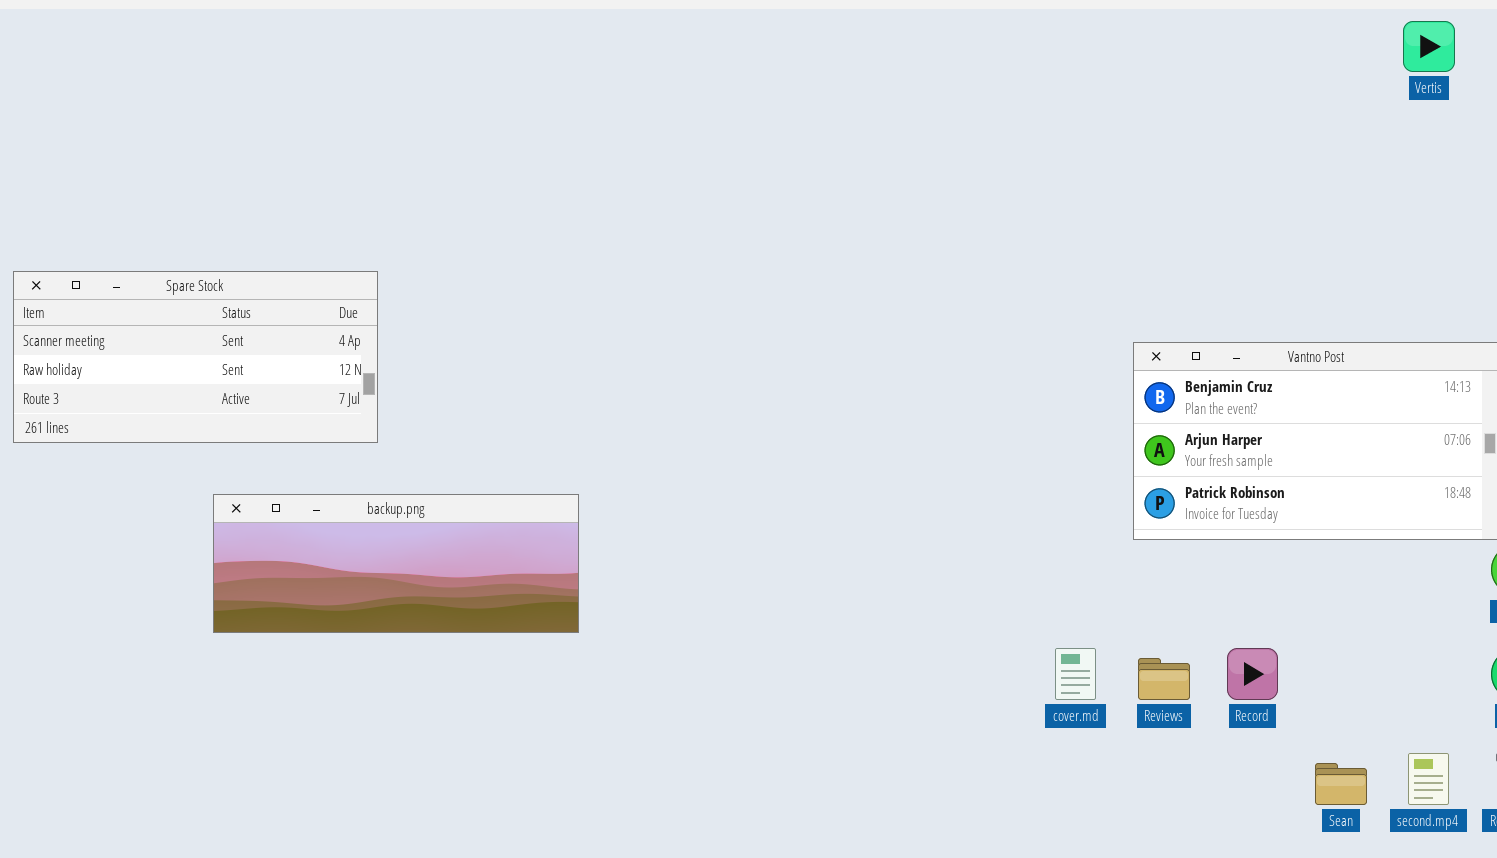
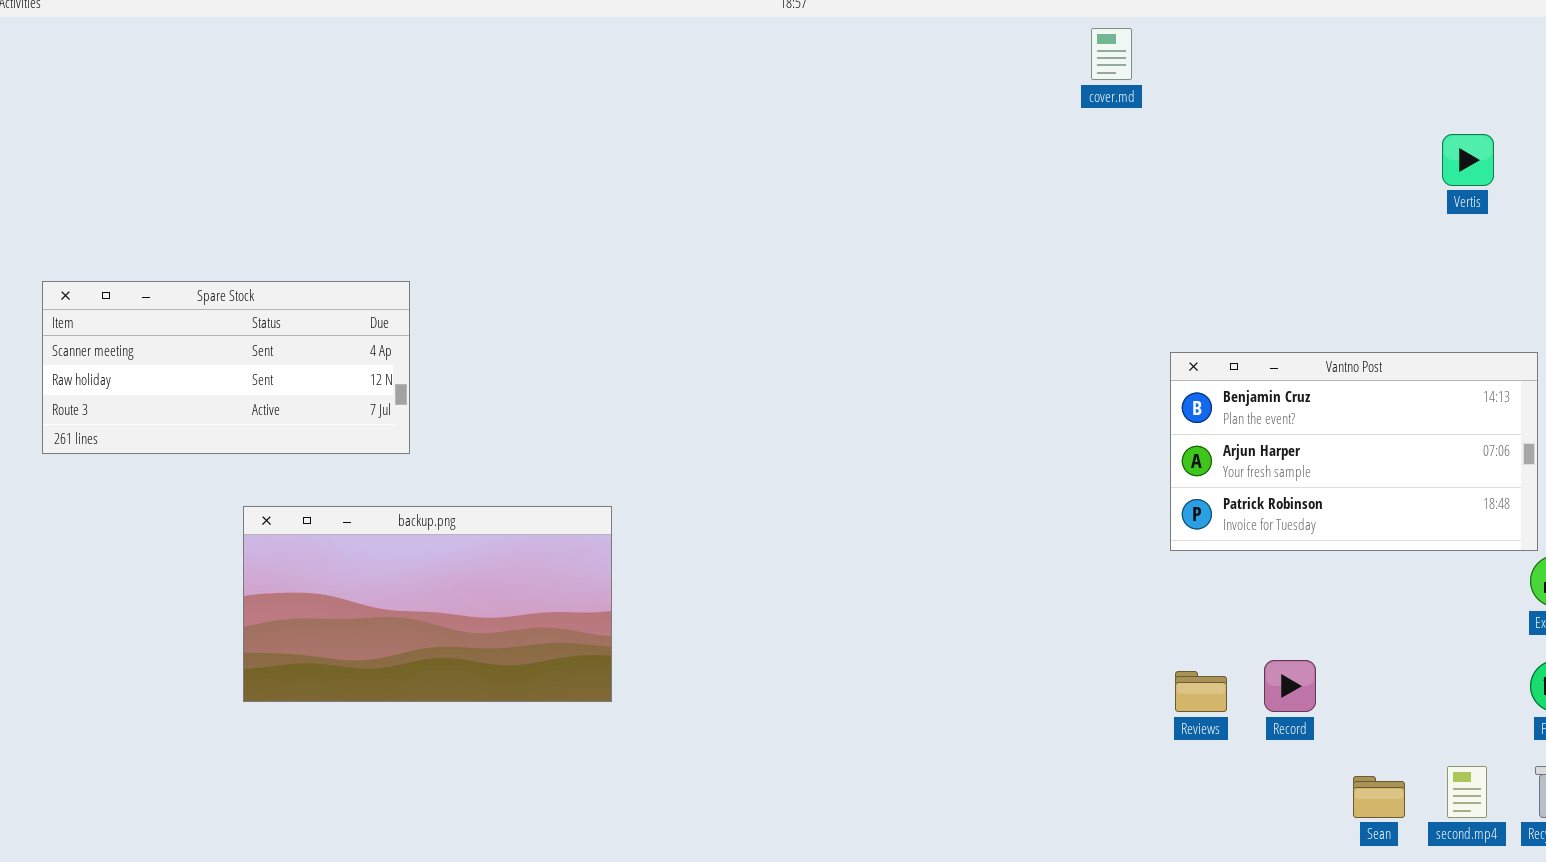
Vertis: [1403,21,1455,72] -> [1442,134,1494,186], moved
backup.png: [213,494,579,633] -> [243,506,612,702], resized
cover.md: [1055,648,1096,700] -> [1091,28,1132,80], moved

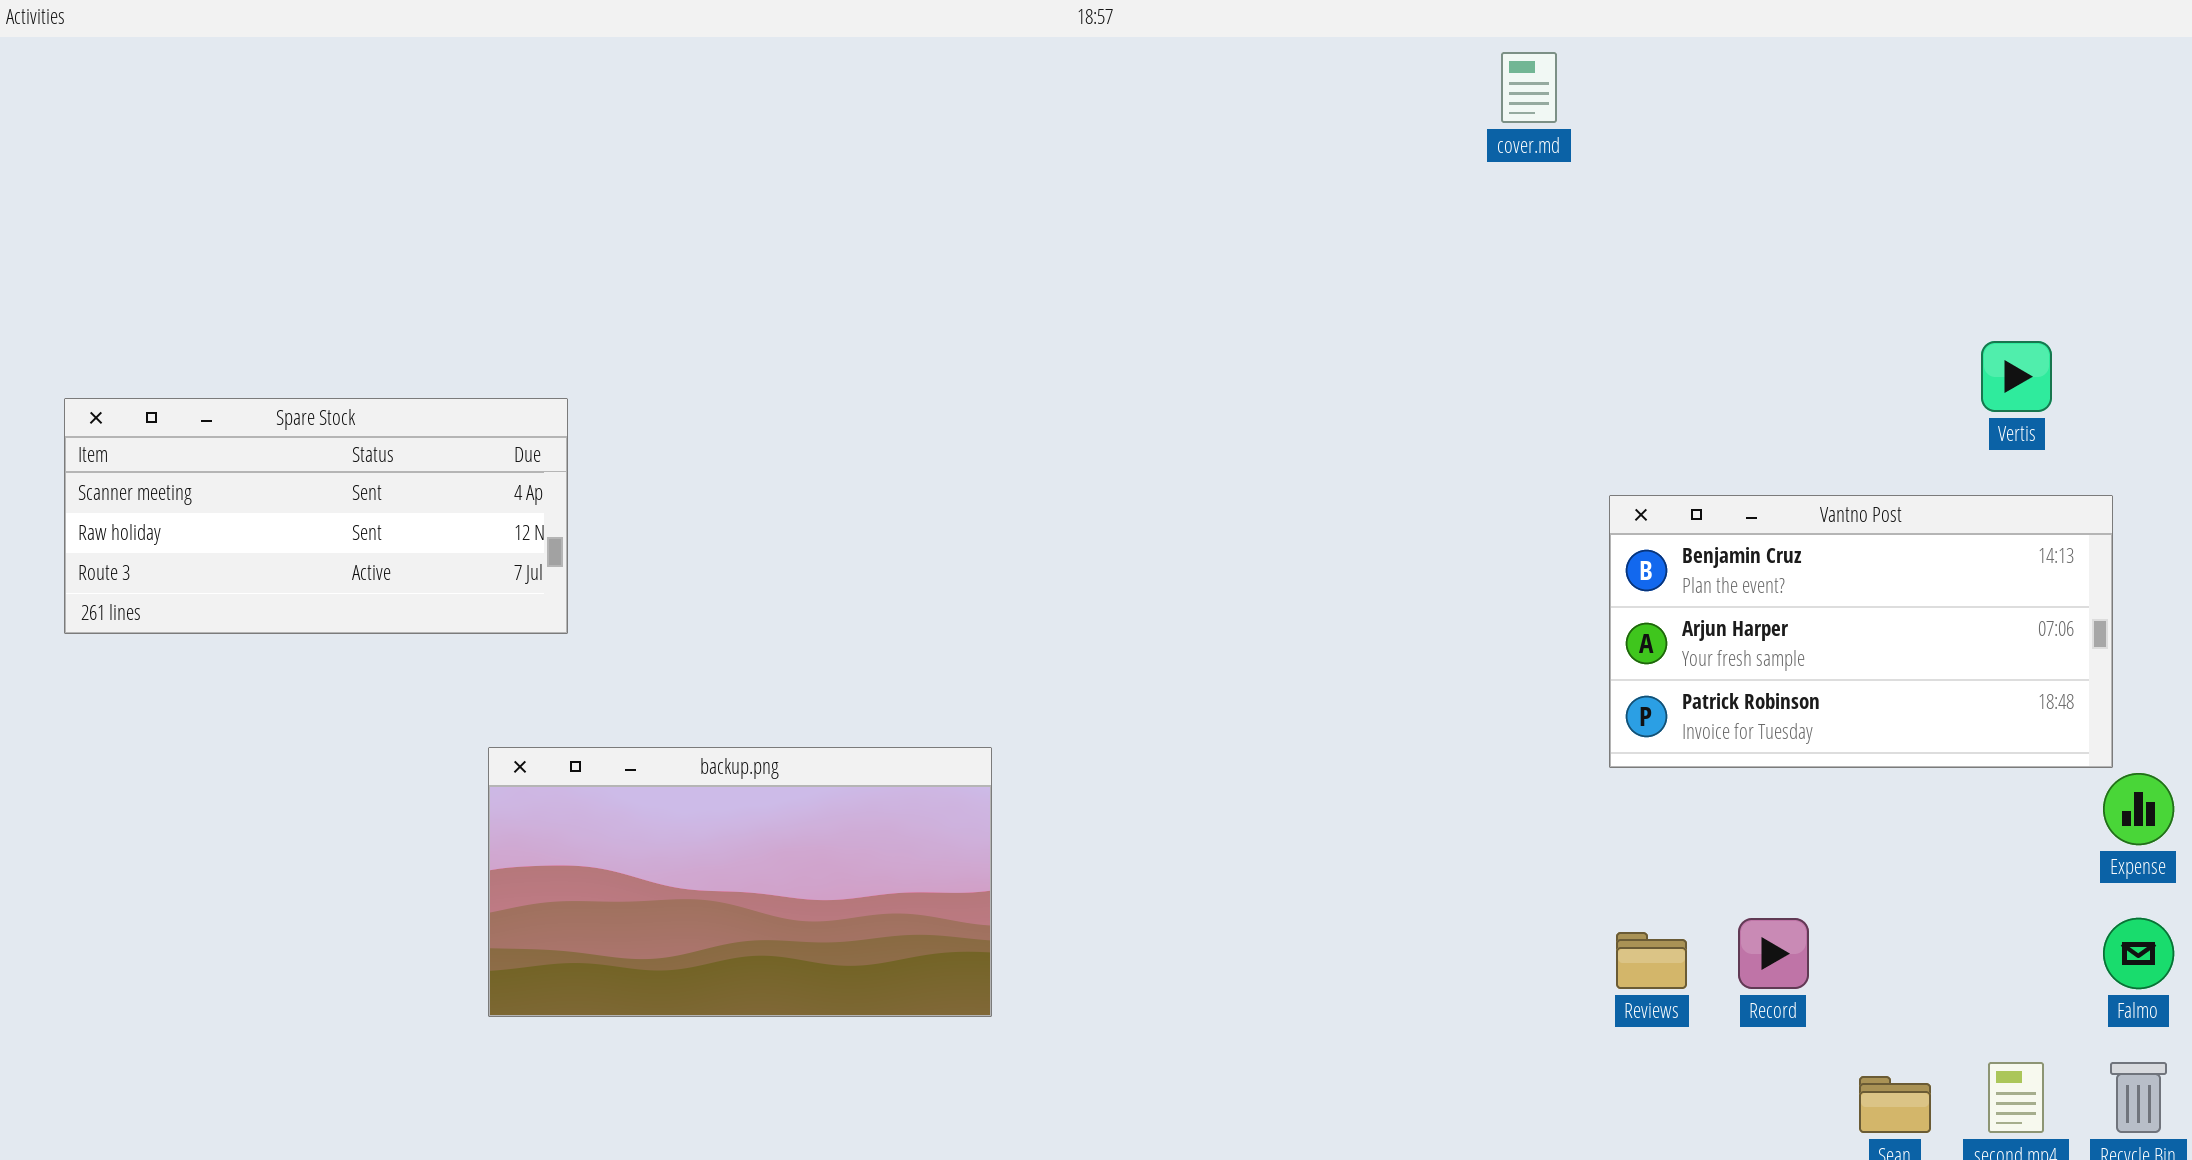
Vertis: [1442,134,1494,186] -> [1981,341,2052,412], moved
backup.png: [243,506,612,702] -> [488,747,992,1017], moved

